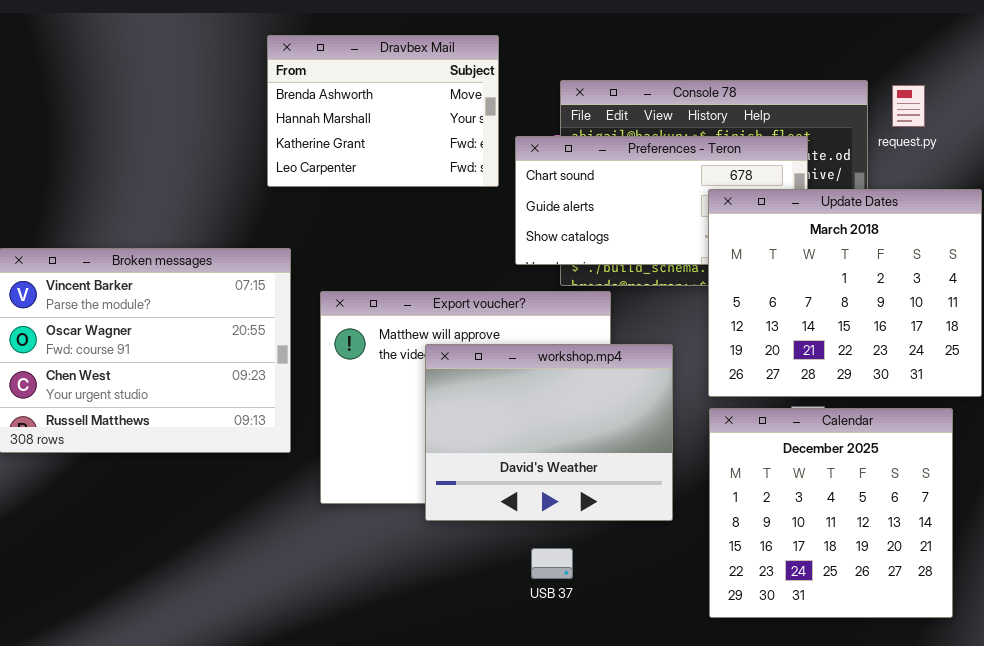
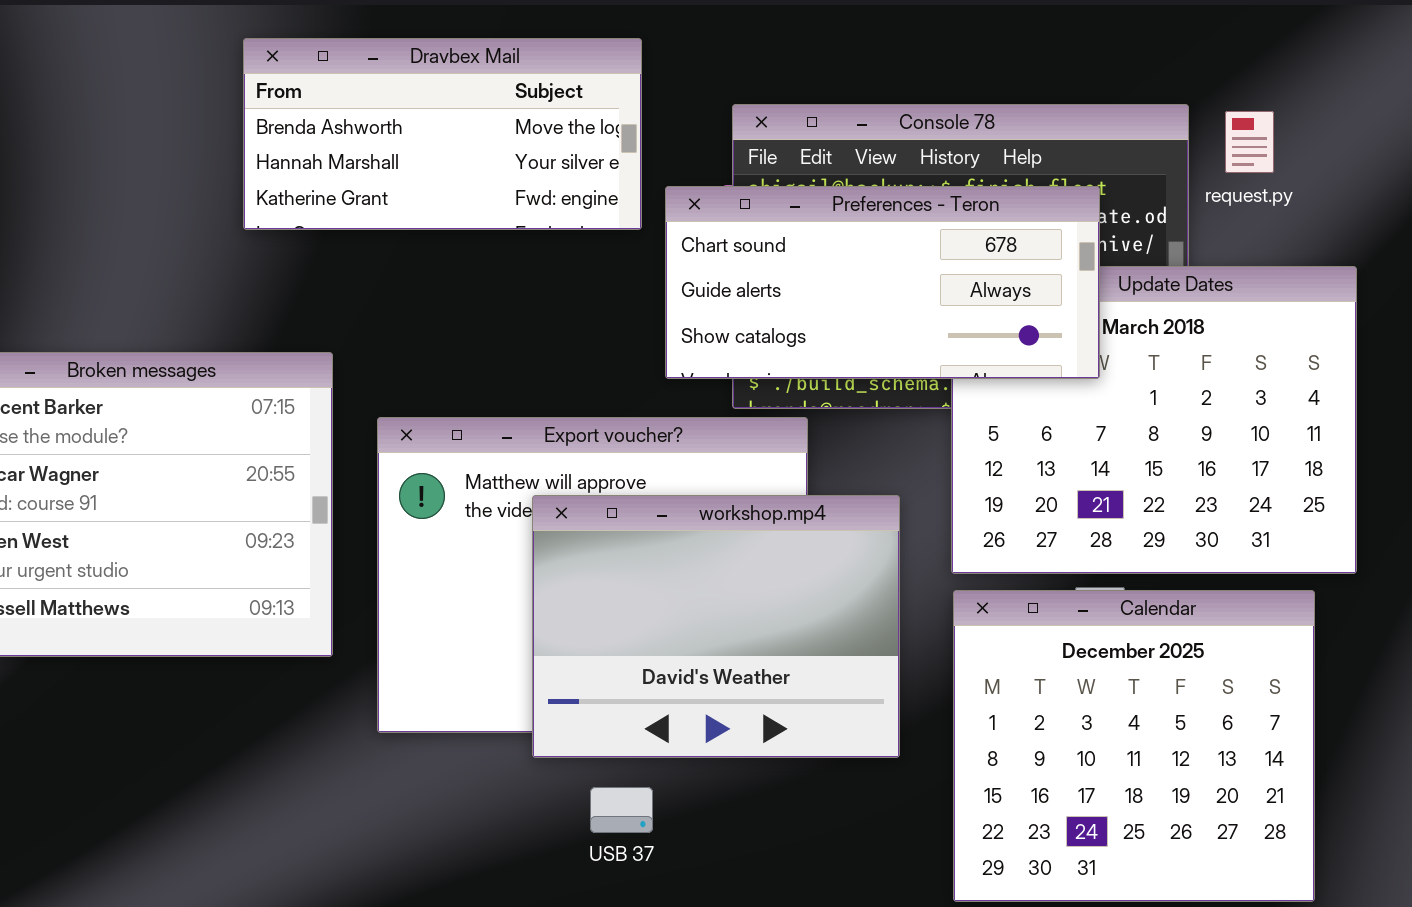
Dravbex Mail: [267,35,499,187] -> [243,38,642,230], resized
Preferences - Teron: [515,136,808,265] -> [665,186,1100,379], raised
USB 37: [531,548,573,579] -> [590,787,653,833], moved

